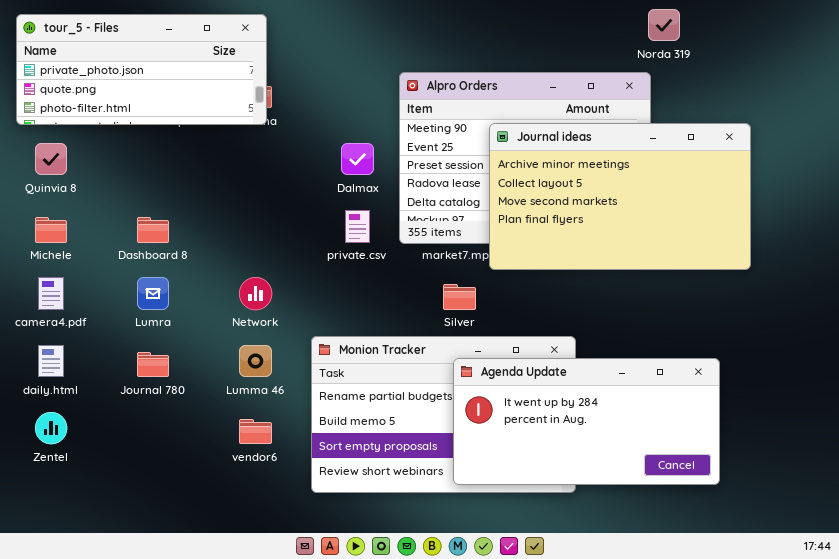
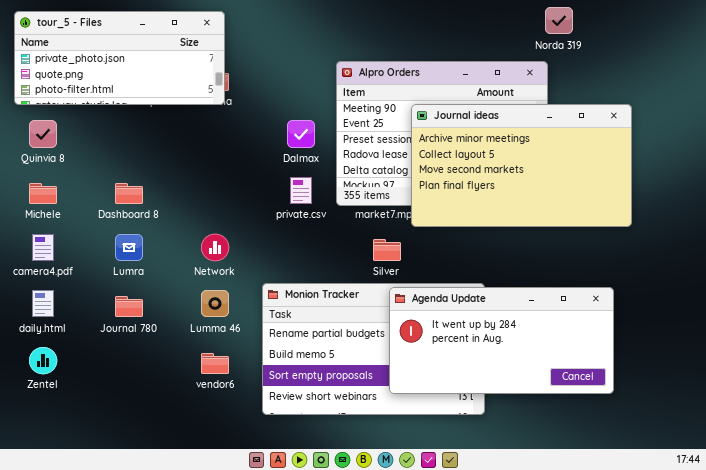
Agenda Update: [453,358,720,485] -> [389,287,614,394], moved

